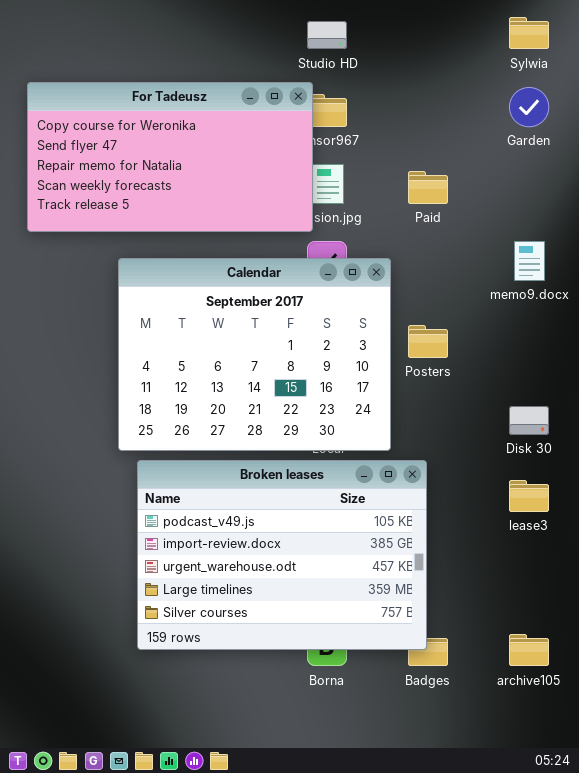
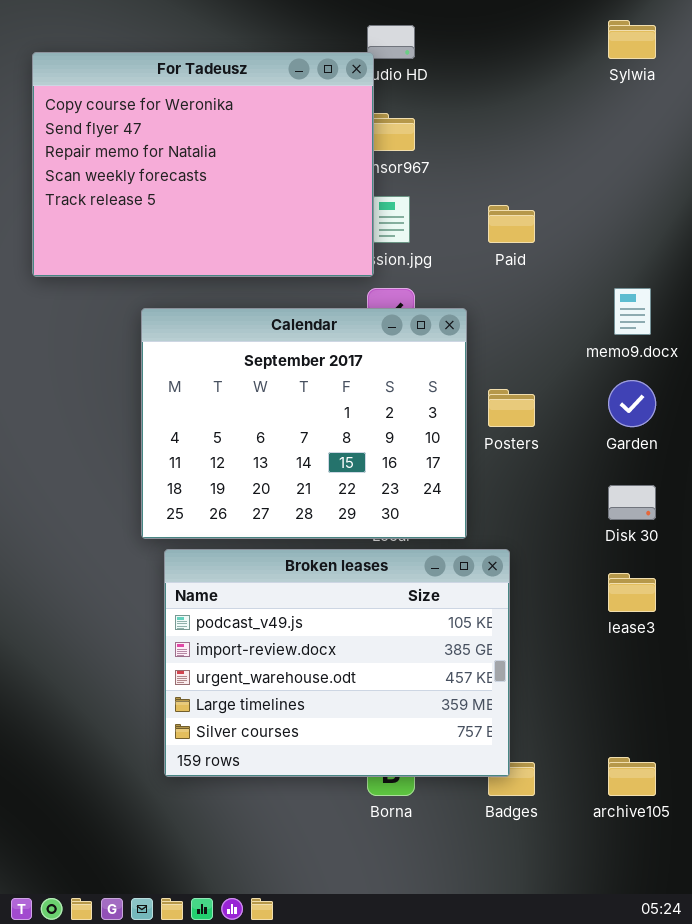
For Tadeusz: [27,82,313,232] -> [32,52,374,277], resized
Garden: [509,87,549,127] -> [608,380,656,427], moved

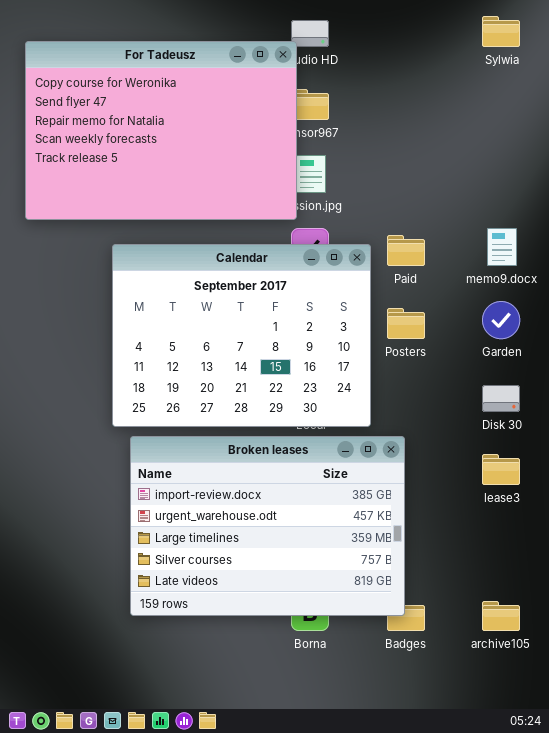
Paid: [488,205,535,243] -> [387,235,425,266], moved
Broken leases: [164,549,510,777] -> [130,436,405,616], scrolled down 1 row

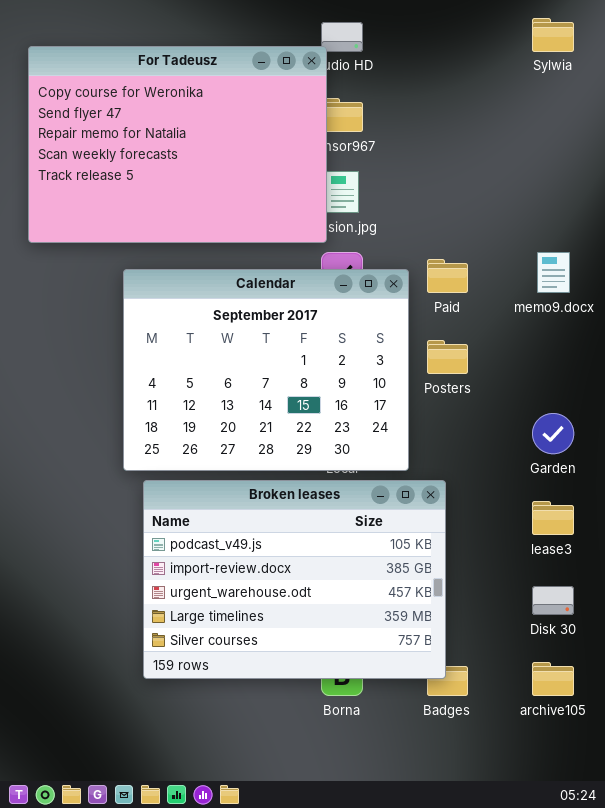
Garden: [482,301,520,339] -> [532,413,574,454], moved
Disk 30: [482,385,520,412] -> [532,586,574,615], moved
Broken leases: [130,436,405,616] -> [143,480,446,679], scrolled up 1 row

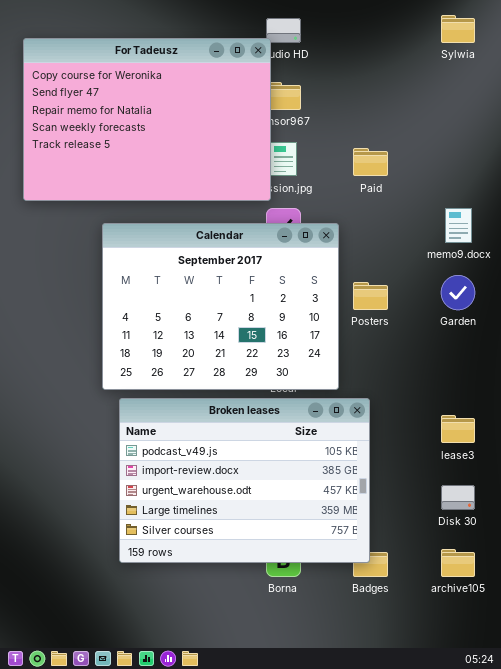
Paid: [427,259,468,293] -> [353,148,388,176], moved
Garden: [532,413,574,454] -> [441,275,475,310], moved

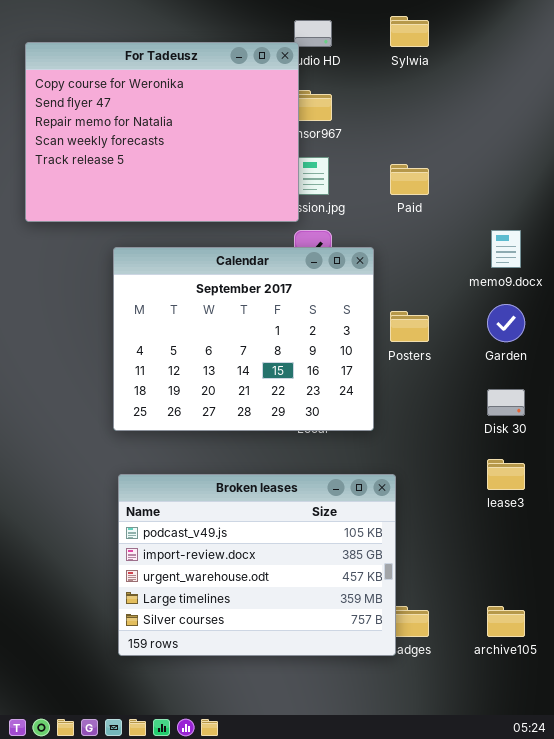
Sylwia: [441,15,475,43] -> [390,16,429,47], moved
Broken leases: [119,398,370,563] -> [118,474,396,656], moved
Disk 30: [441,485,475,510] -> [487,389,525,416], moved

